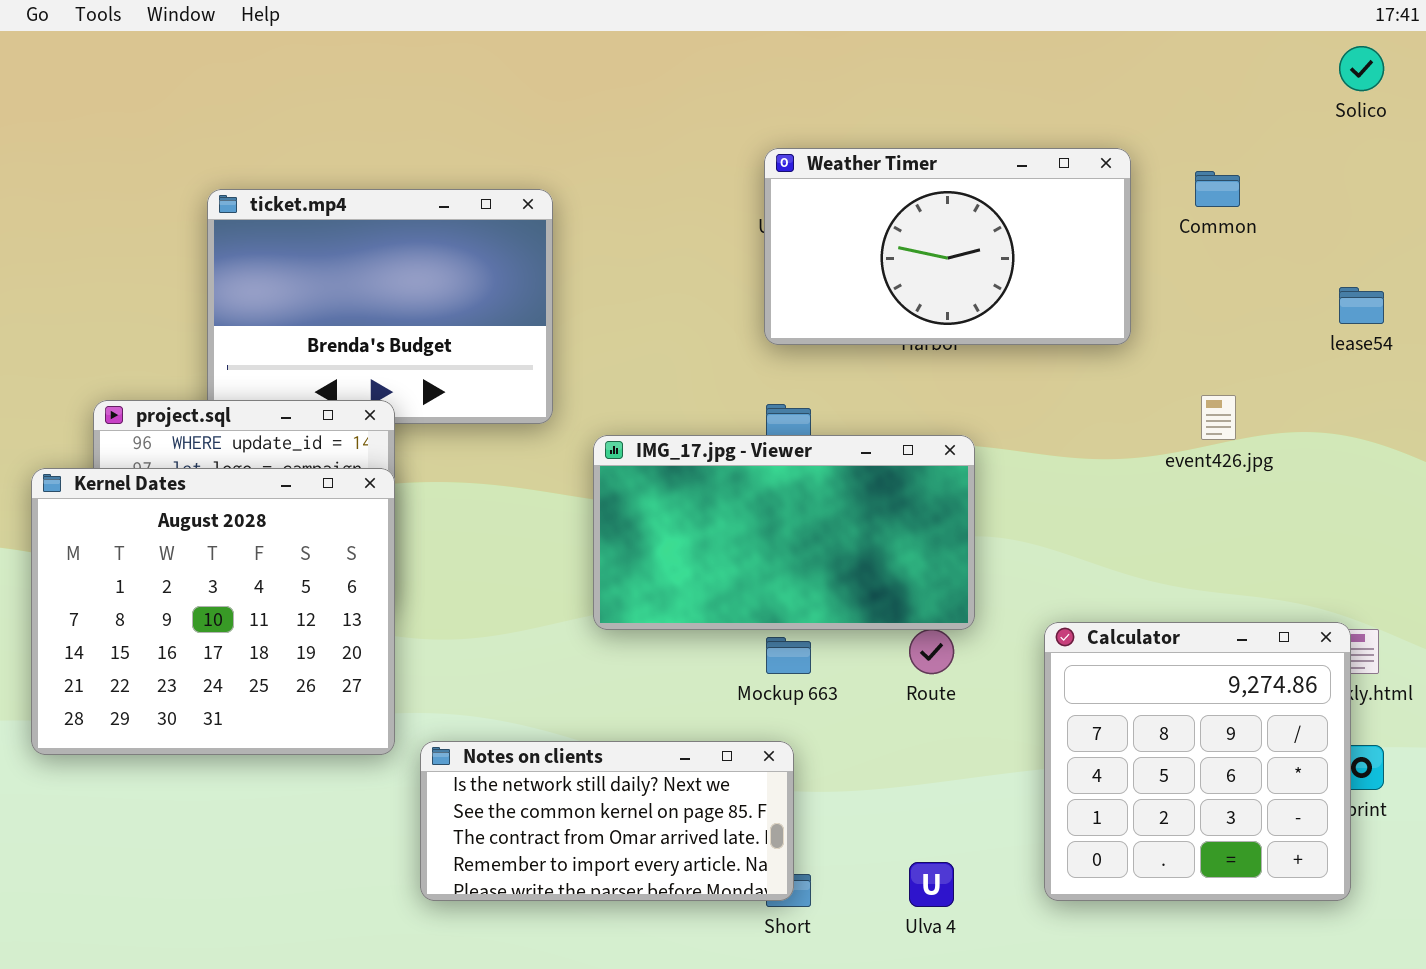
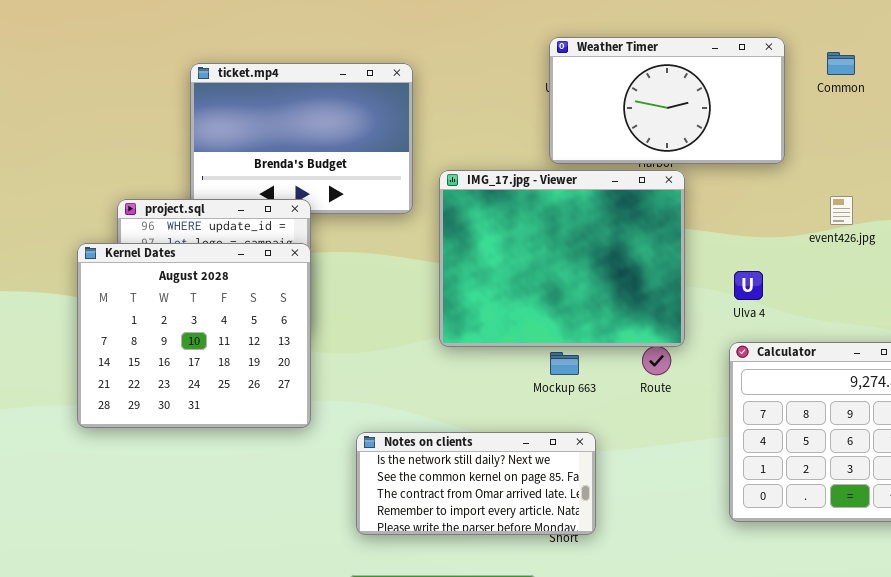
IMG_17.jpg - Viewer: [593,435,975,630] -> [439,170,685,347], resized
Notes on clients: [420,741,794,901] -> [356,432,596,535], moved
Ulva 4: [909,862,954,907] -> [734,271,763,300], moved

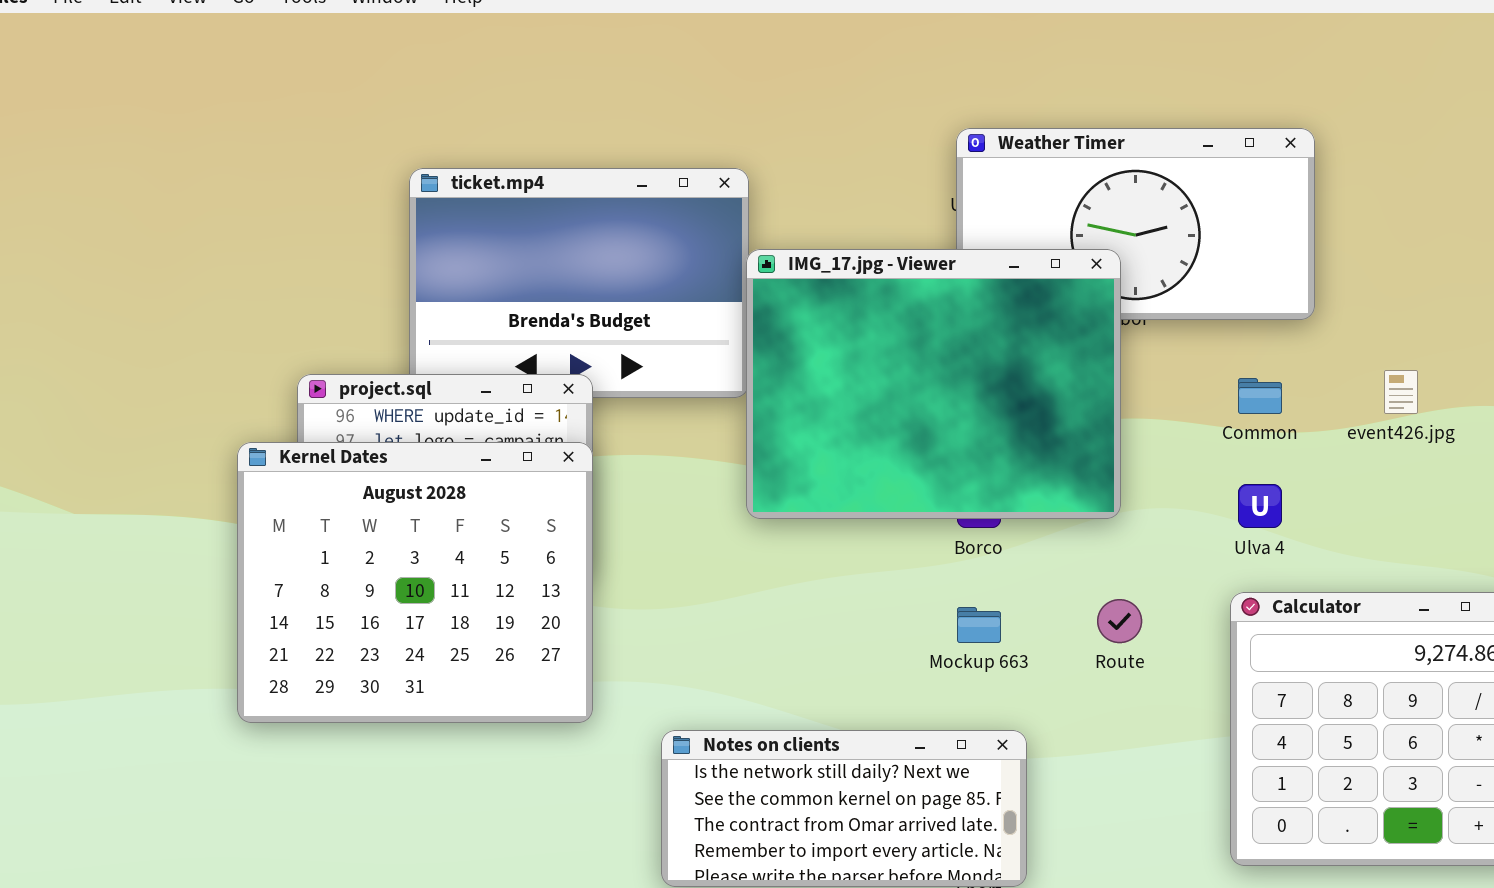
Common: [827,52,855,75] -> [1238,378,1282,414], moved
IMG_17.jpg - Viewer: [439,170,685,347] -> [746,249,1121,519], moved

